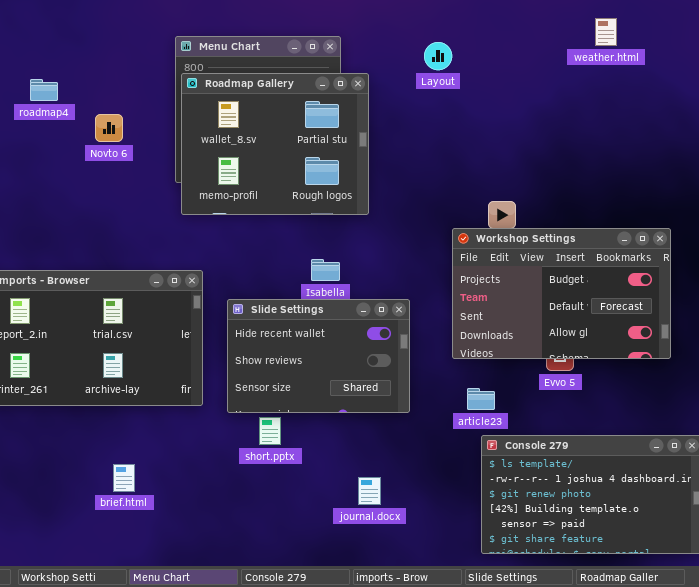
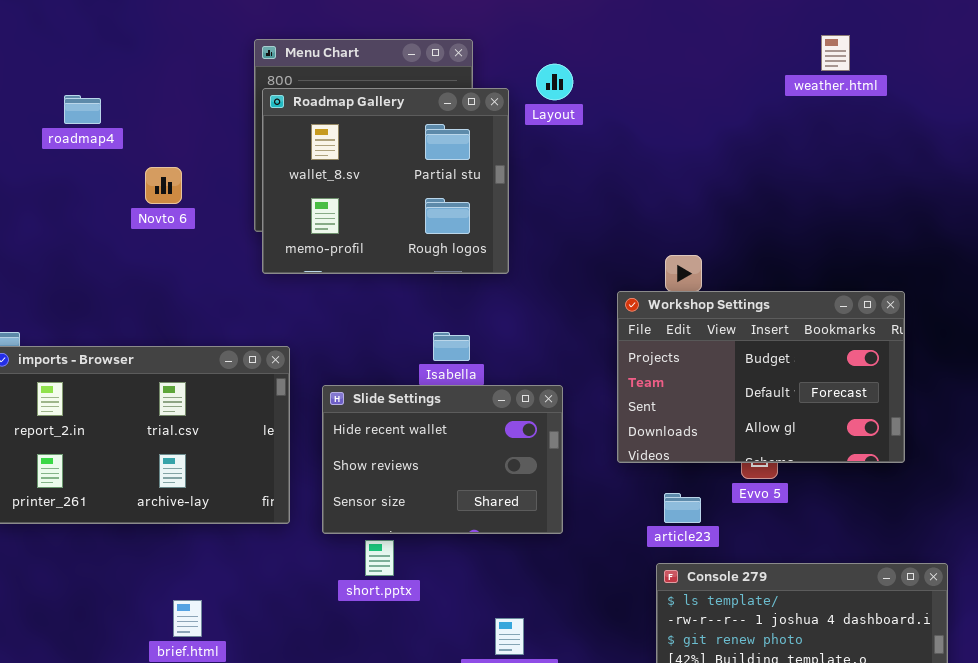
weather.html: [595,18,617,46] -> [821,35,850,71], moved
Layout: [424,42,452,70] -> [536,64,573,100], moved
Novto 6: [95,114,123,142] -> [145,167,182,204], moved
article23: [467,388,495,410] -> [664,493,701,523], moved

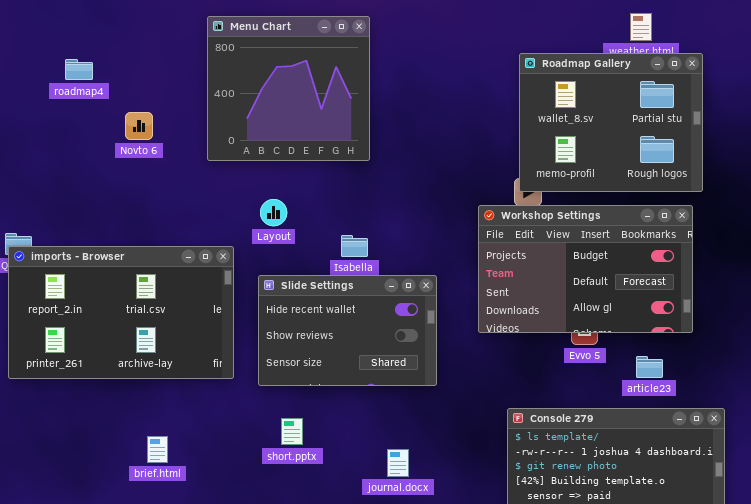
Layout: [536,64,573,100] -> [260,199,287,226], moved
Roadmap Gallery: [262,88,509,274] -> [519,53,703,192], moved
article23: [664,493,701,523] -> [636,356,663,378], moved
short.pptx: [365,540,394,576] -> [281,418,303,445], moved

